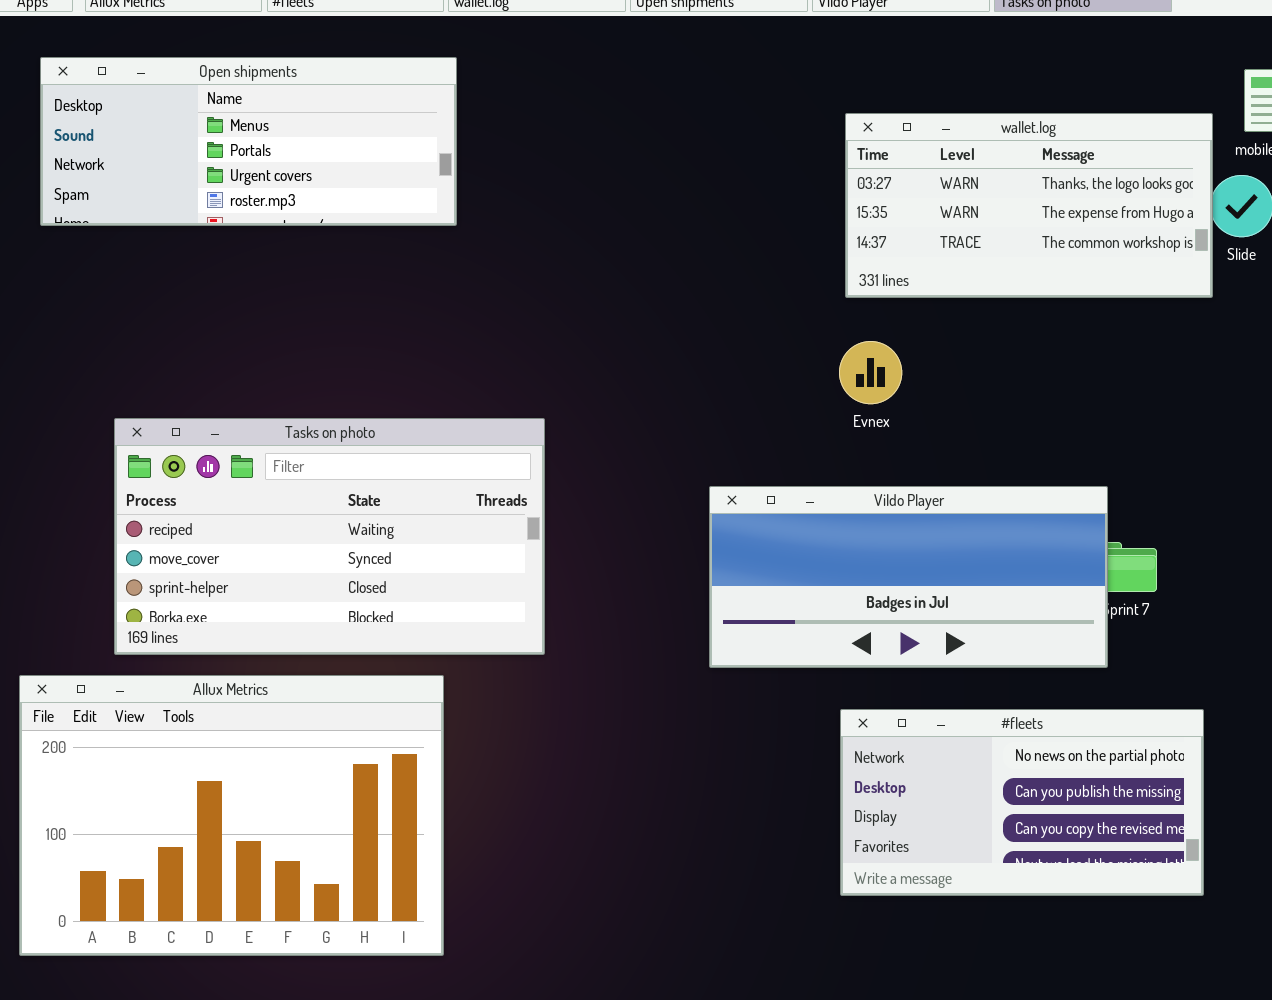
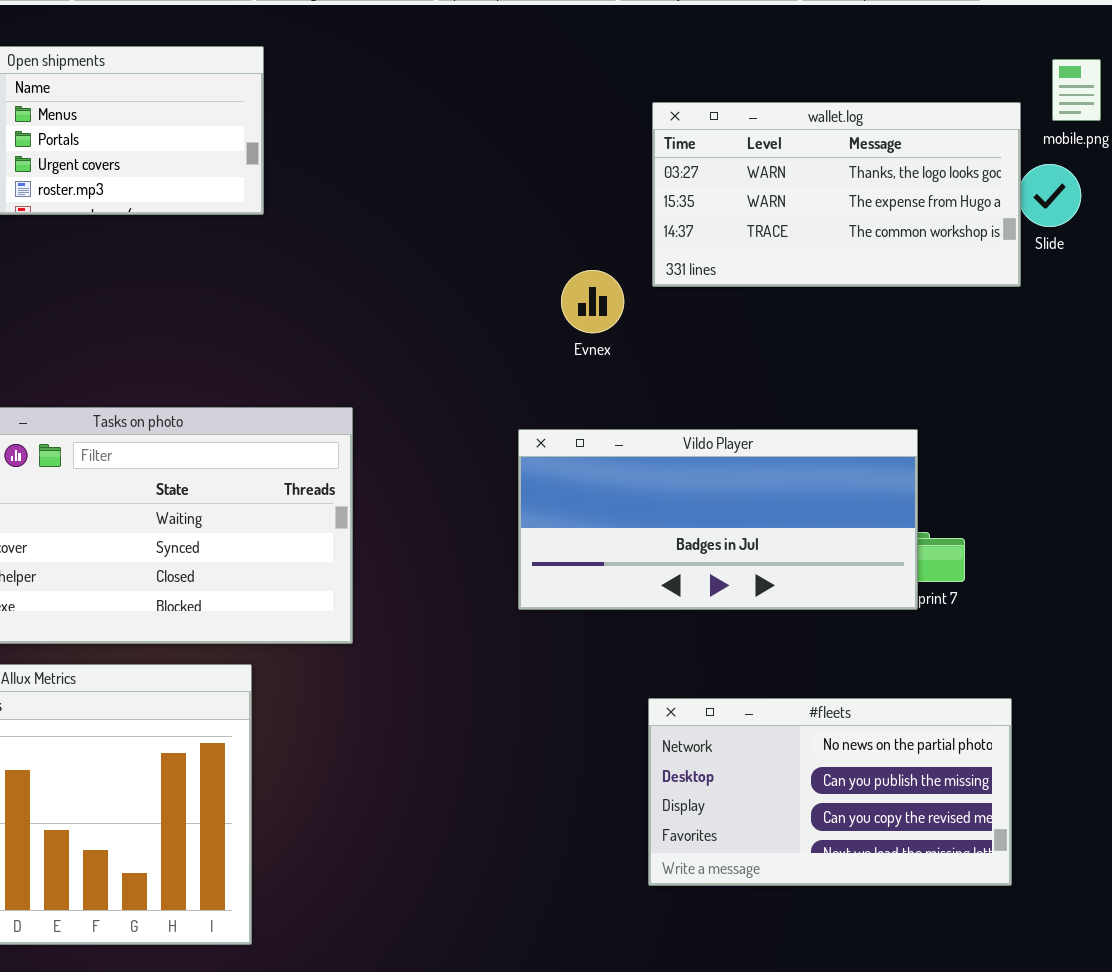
Evnex: [839,341,902,404] -> [561,270,624,333], moved
Vildo Player: [709,486,1108,668] -> [518,429,918,610], moved

